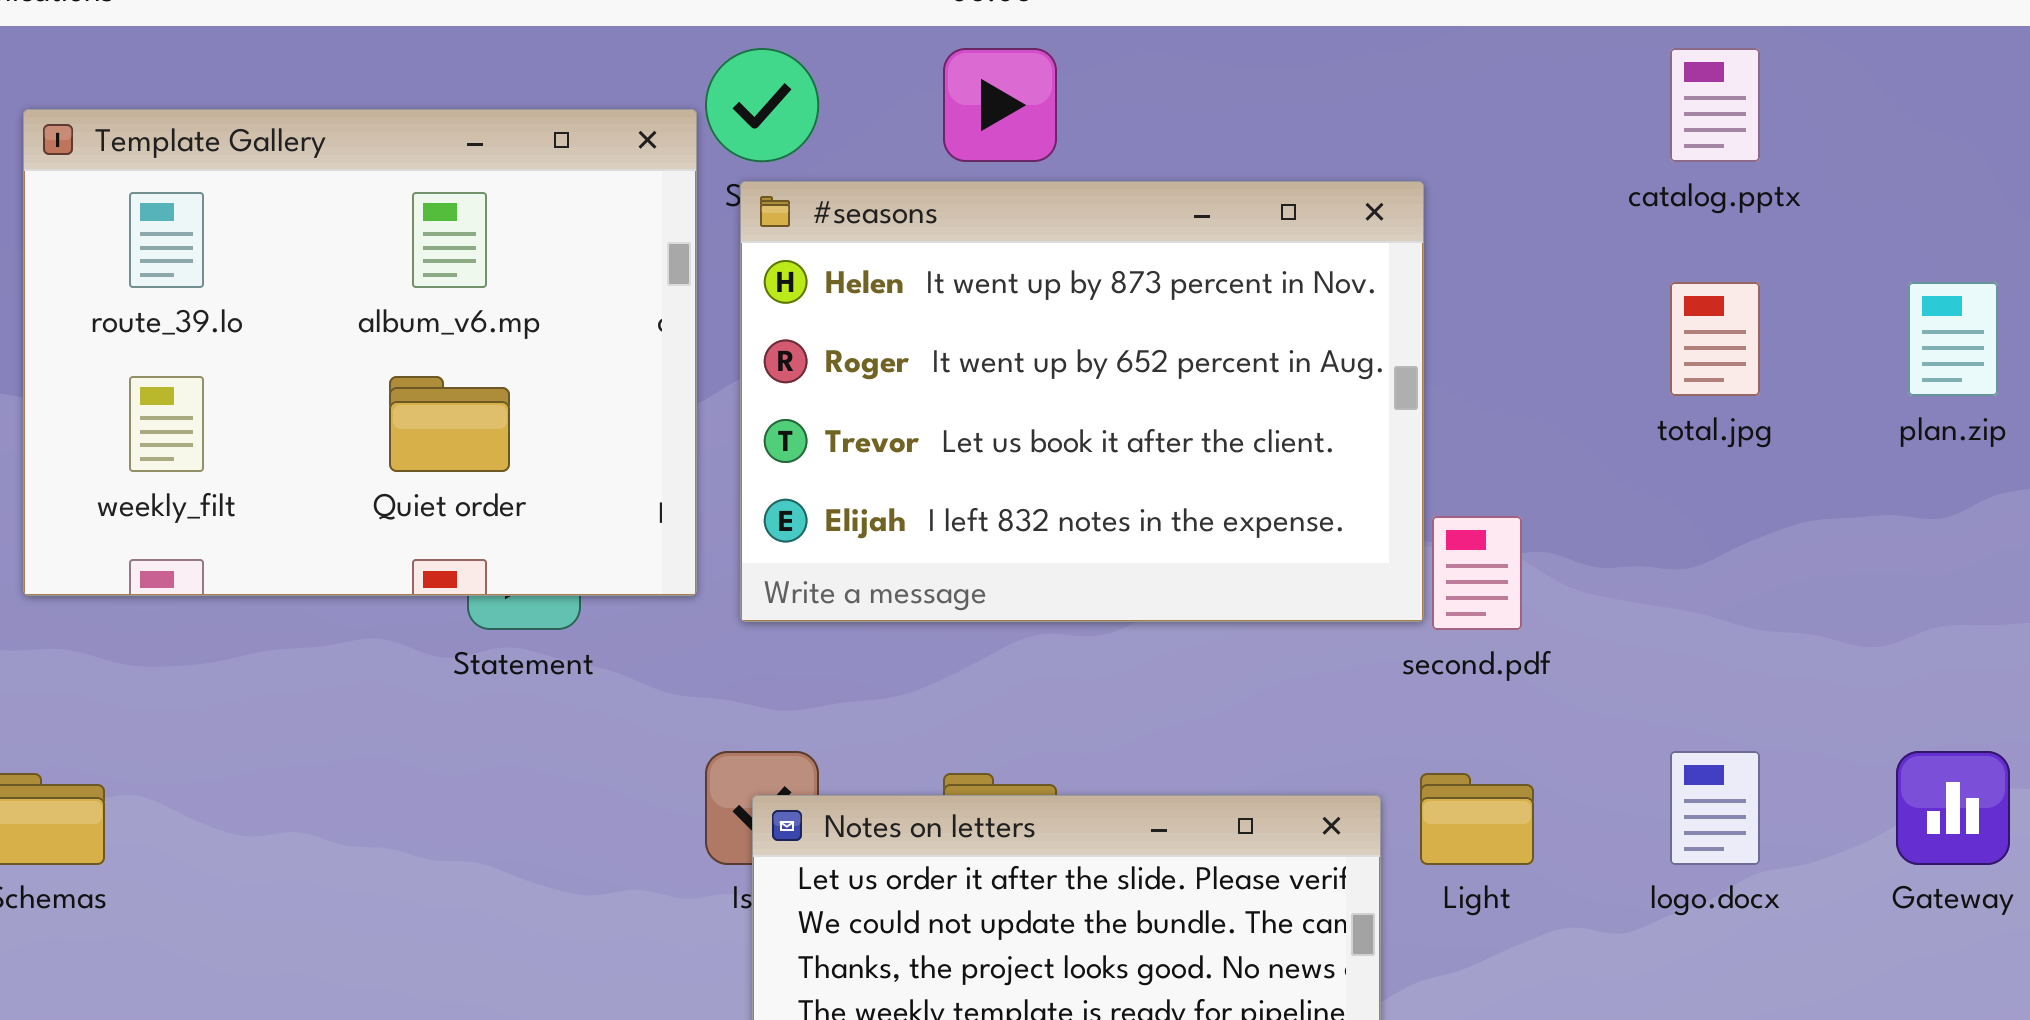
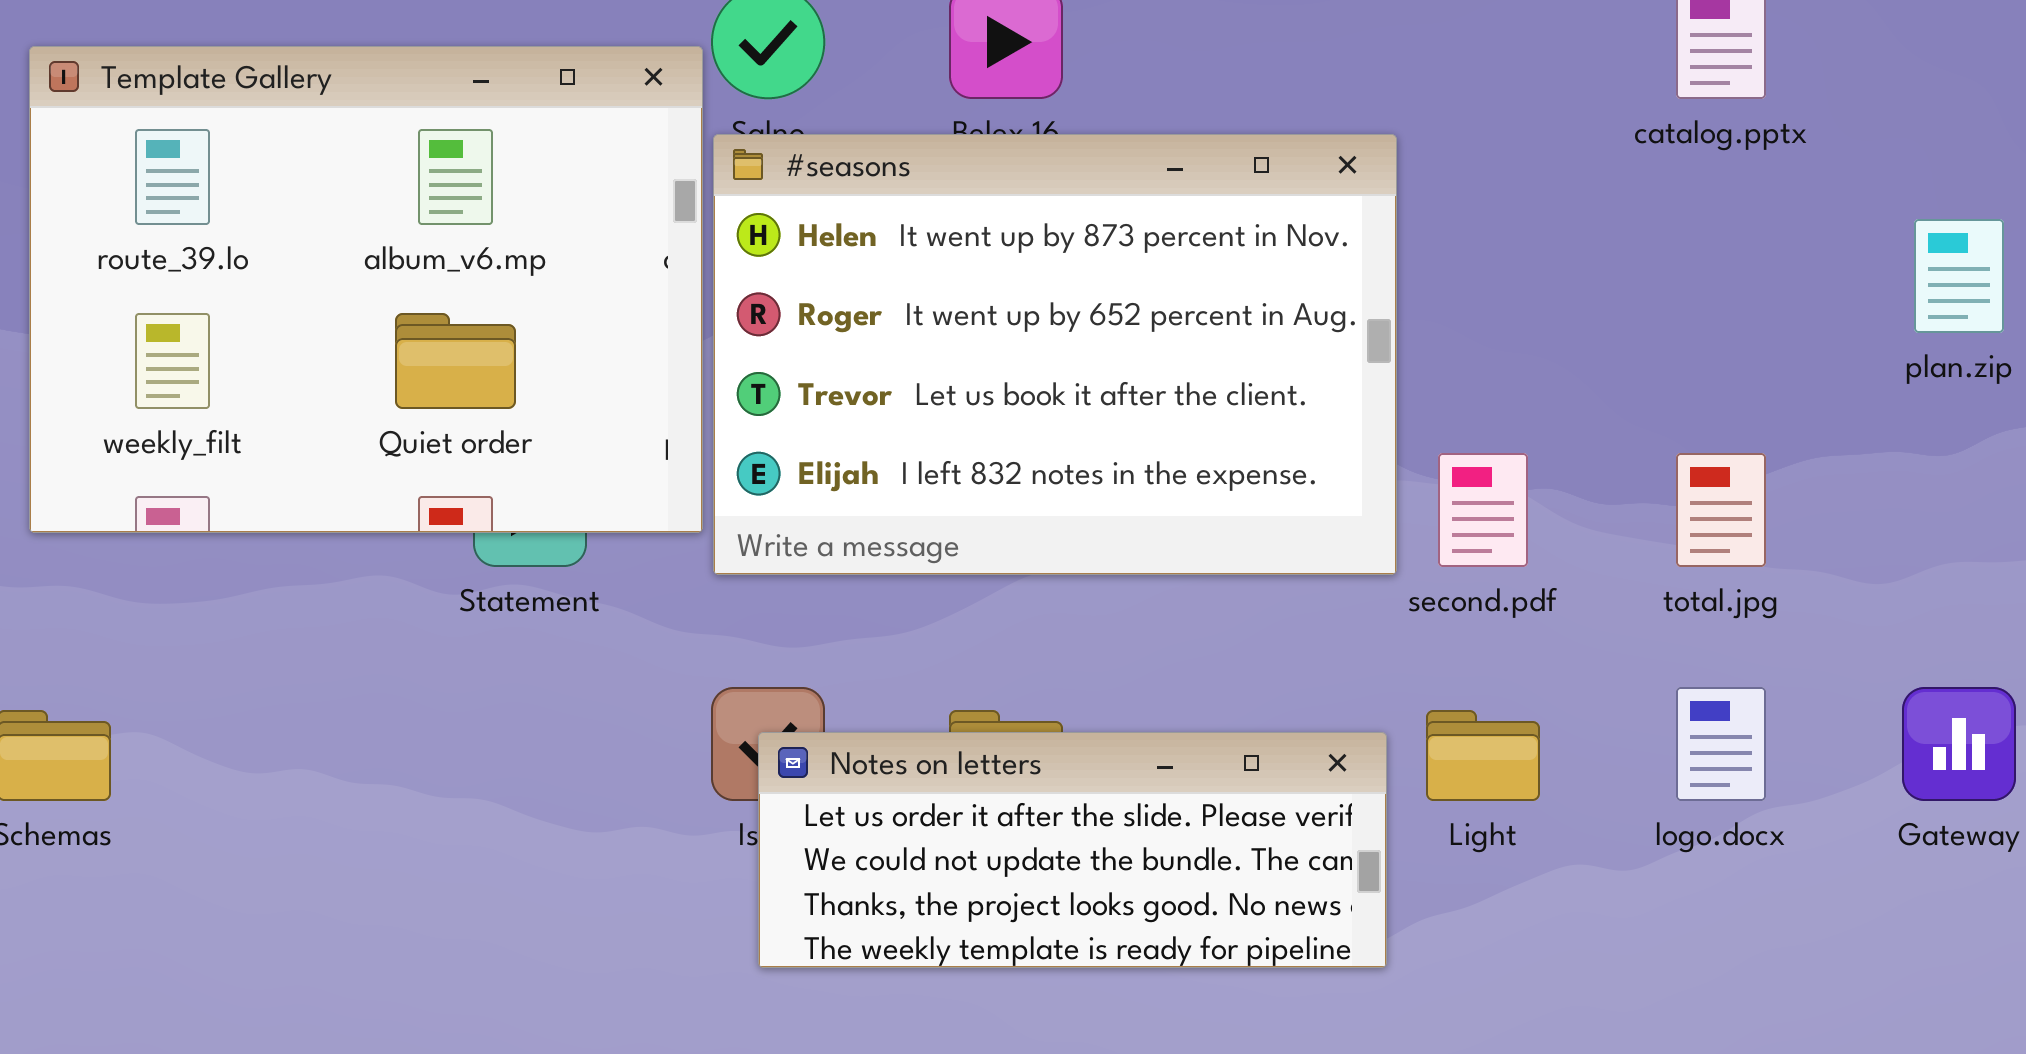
#seasons: [740,181,1424,622] -> [713,134,1397,575], moved
total.jpg: [1670,282,1760,396] -> [1676,453,1766,567], moved

